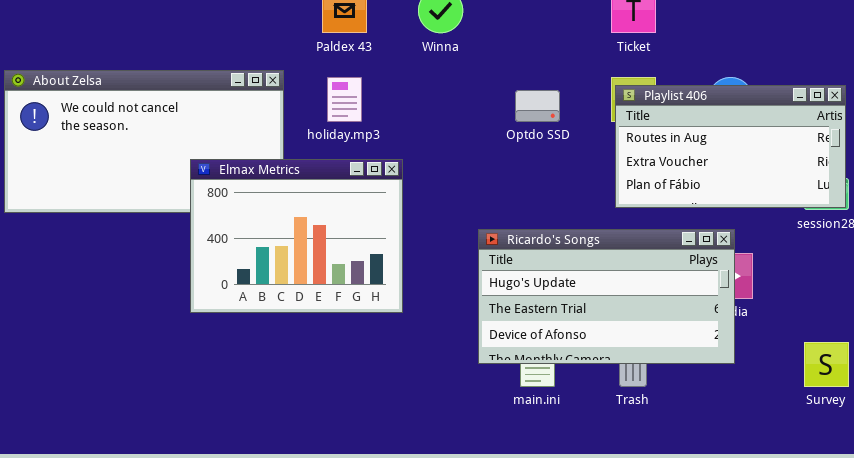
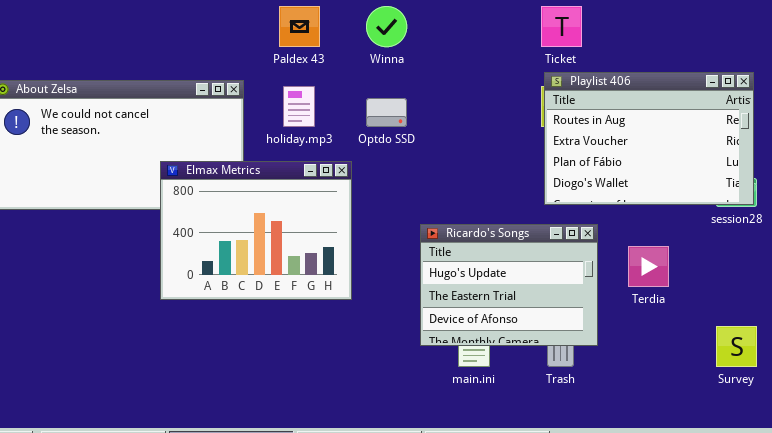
Playlist 406: [615,85,846,208] -> [544,72,754,205], resized
Optdo SSD: [515,90,560,122] -> [366,98,407,127], moved
Ricardo's Songs: [478,229,735,364] -> [420,224,598,346], resized

